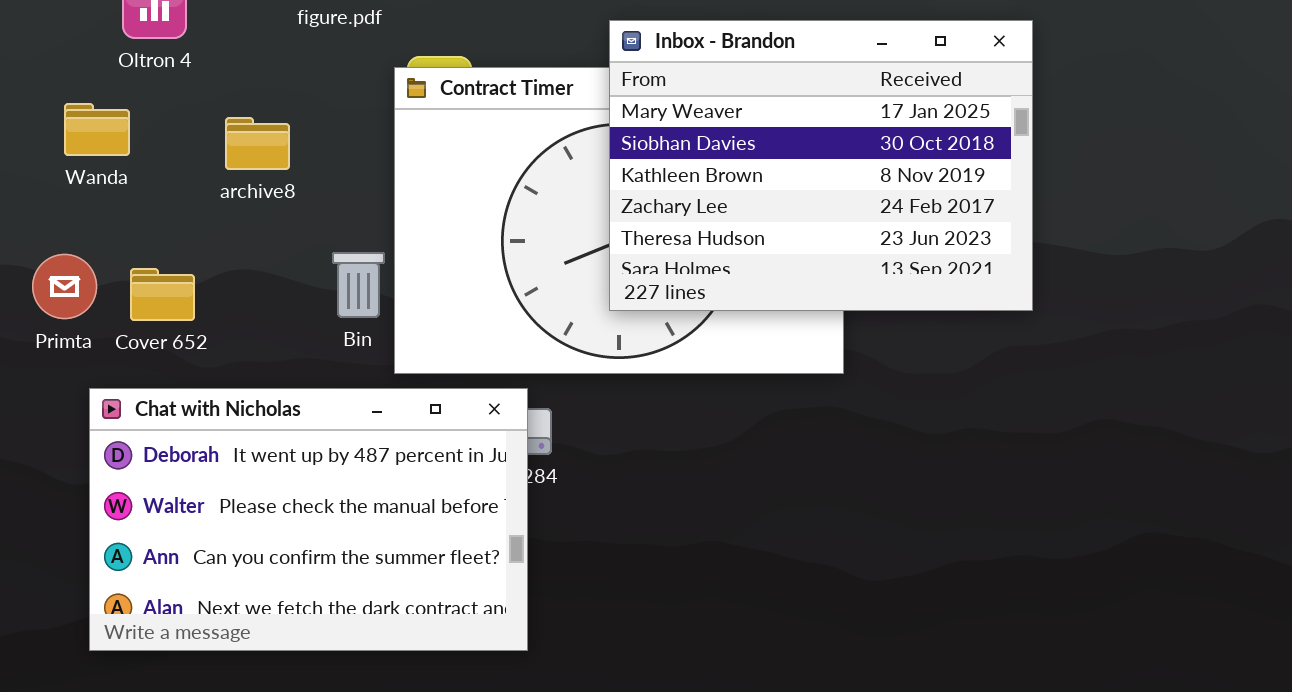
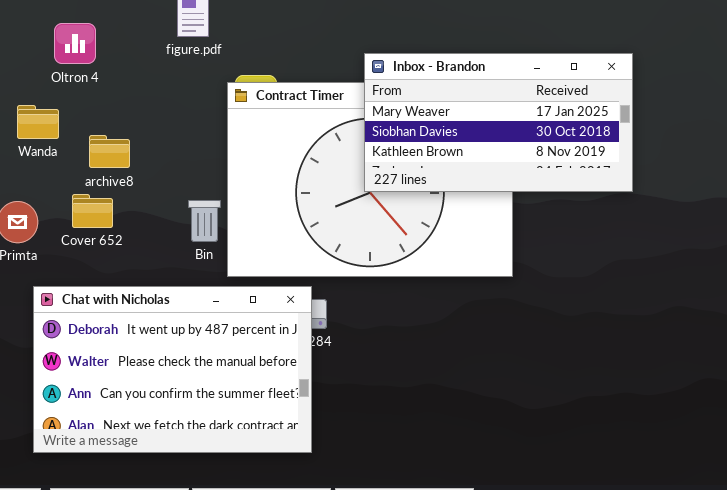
Inbox - Brandon: [609,20,1033,311] -> [364,53,633,192], resized
archive8: [225,117,290,170] -> [89,135,130,168], moved
Cover 652: [130,268,195,321] -> [72,194,113,228], moved

